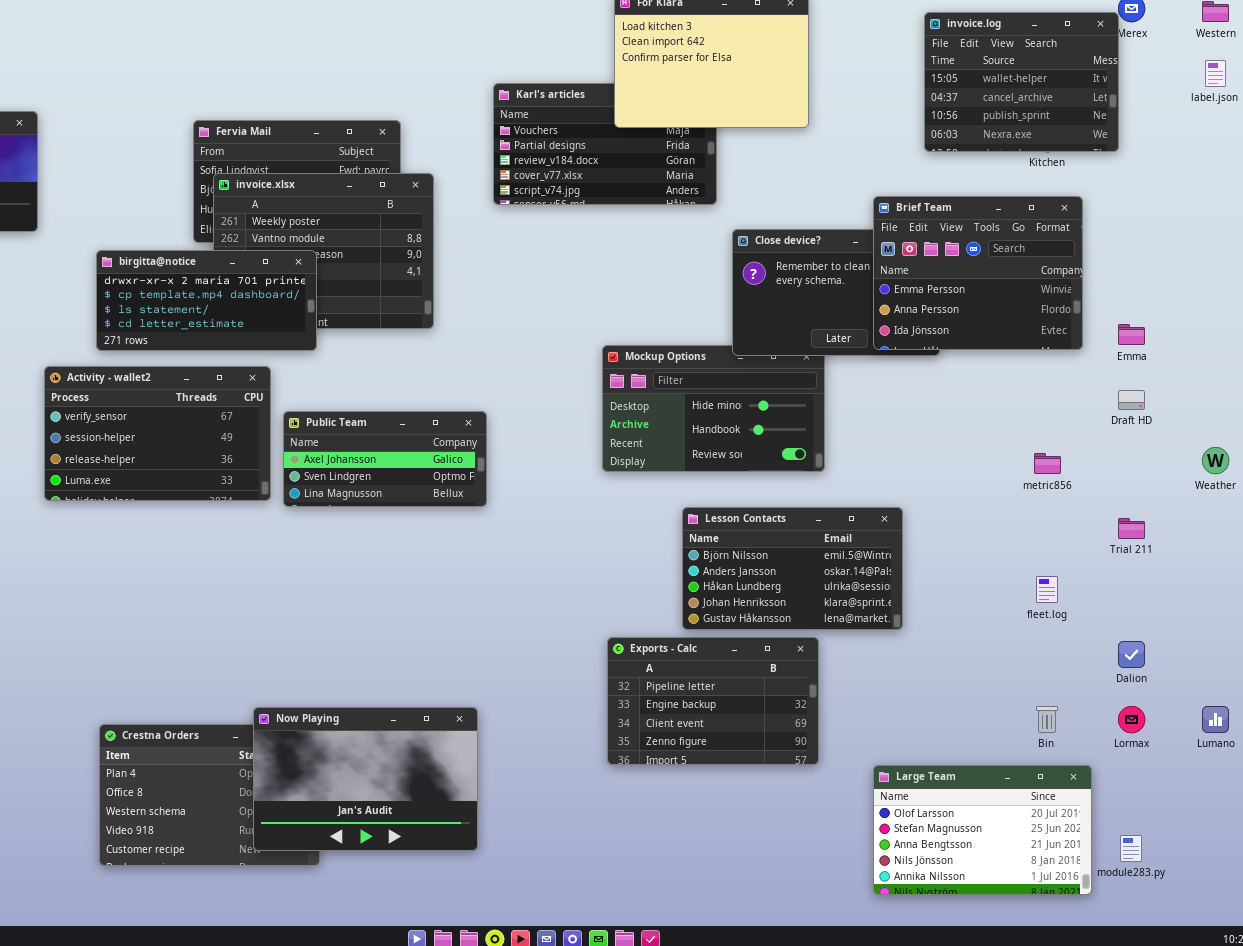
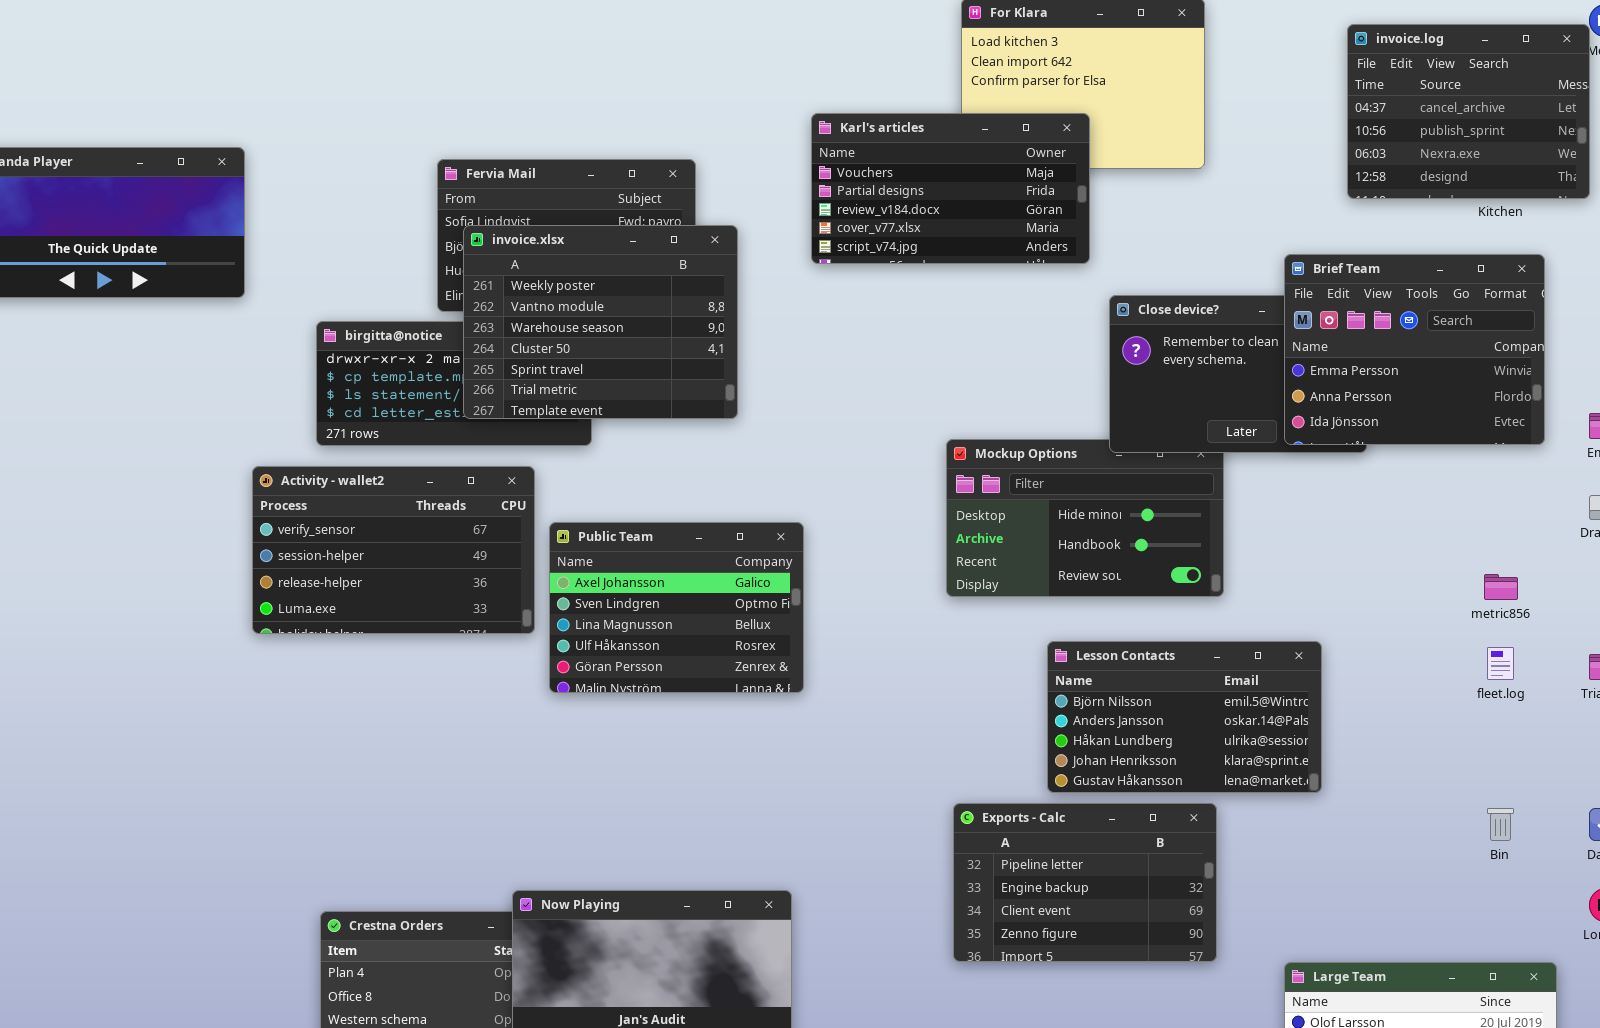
invoice.log: [924,12,1119,152] -> [1347,24,1590,199], scrolled down 1 row
Karl's articles: [493,83,717,205] -> [811,113,1090,264], raised
invoice.xlsx: [213,173,434,329] -> [463,225,738,419], raised
Public Team: [283,411,487,507] -> [549,522,804,693], resized
fleet.log: [1036,576,1058,603] -> [1487,647,1514,680], moved
Bin: [1036,706,1058,733] -> [1487,808,1514,841], moved

